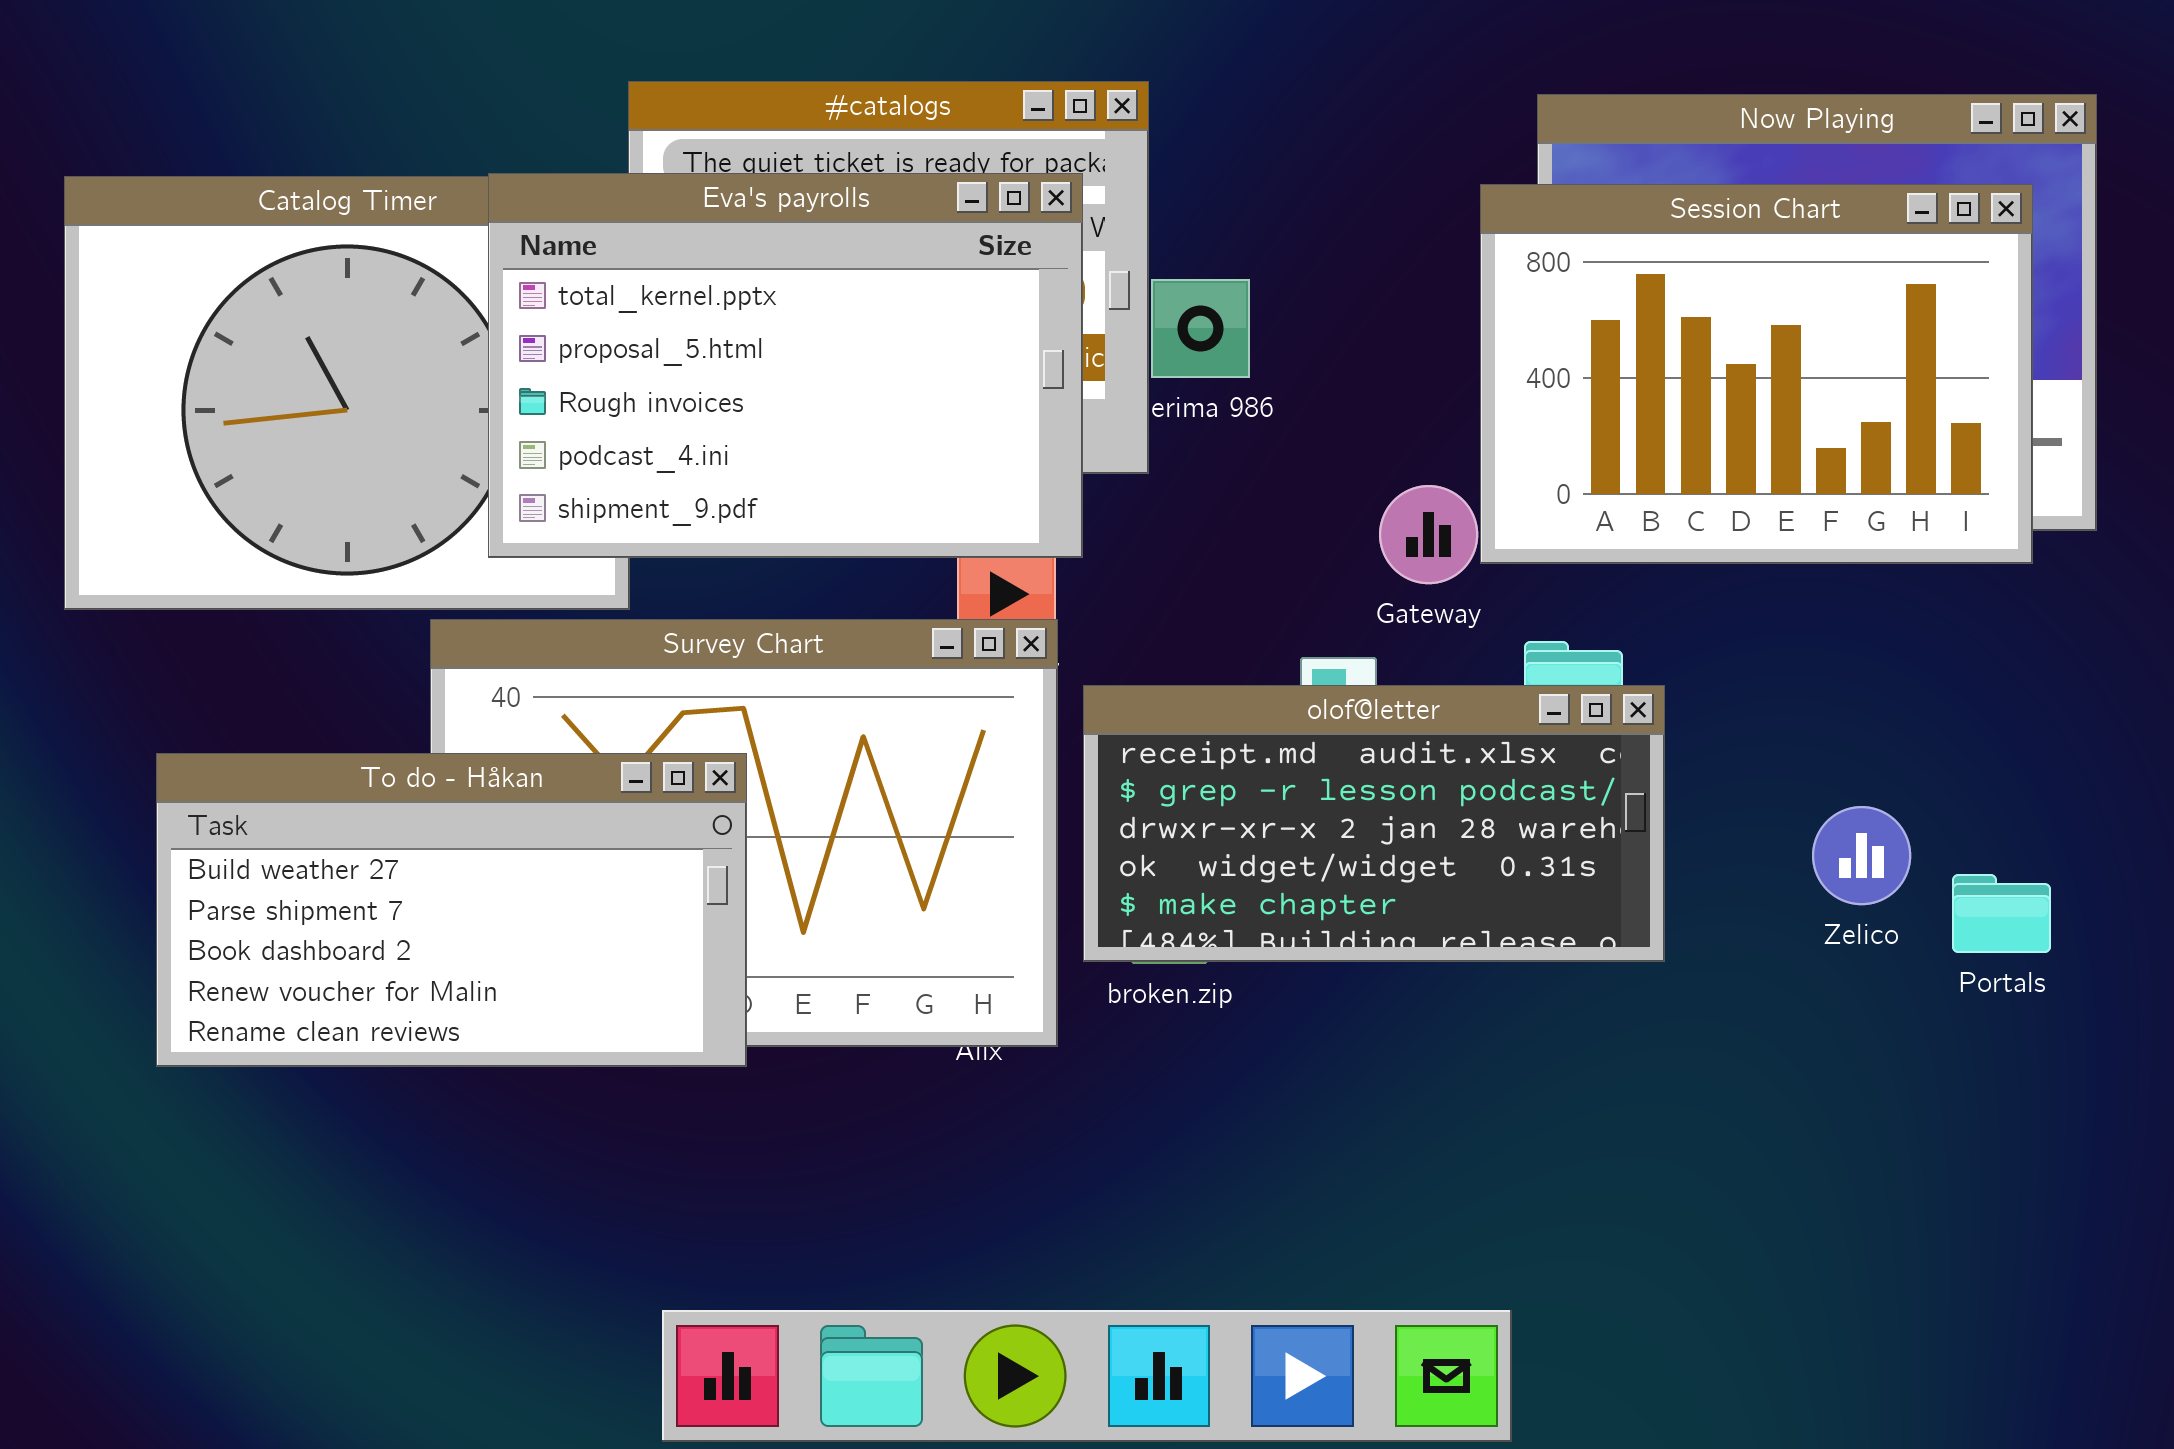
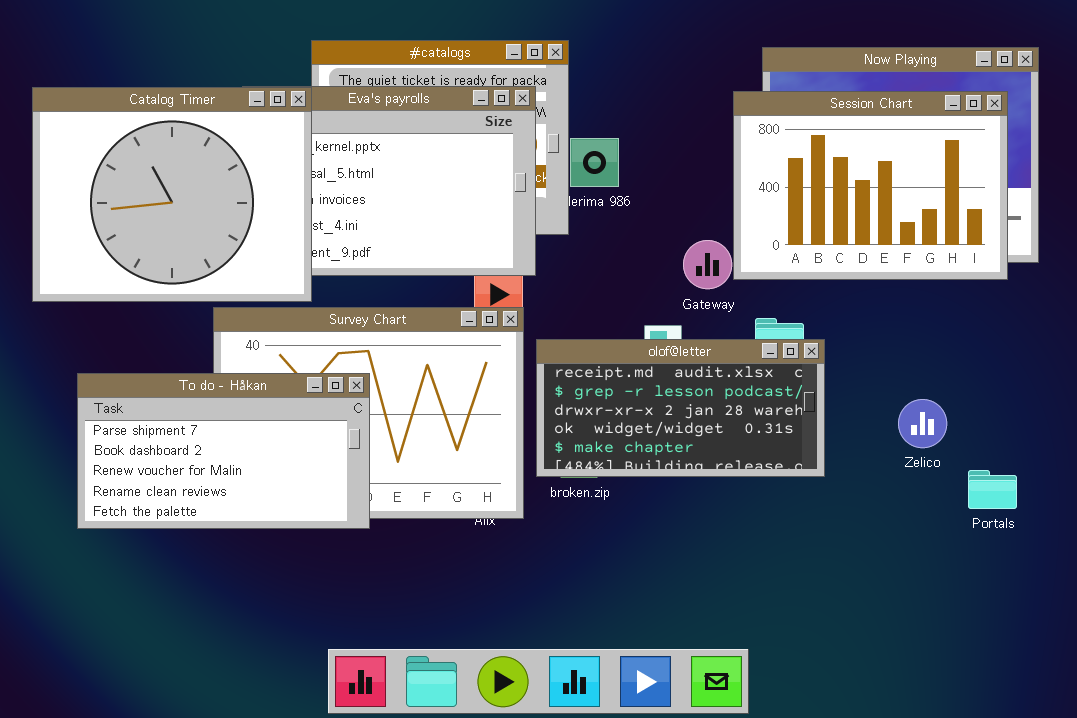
Catalog Timer: [64,176,630,610] -> [32,87,312,302], raised
To do - Håkan: [156,753,747,1067] -> [77,373,370,529], scrolled down 1 row
Portals: [1952,874,2051,953] -> [968,470,1017,509], moved

